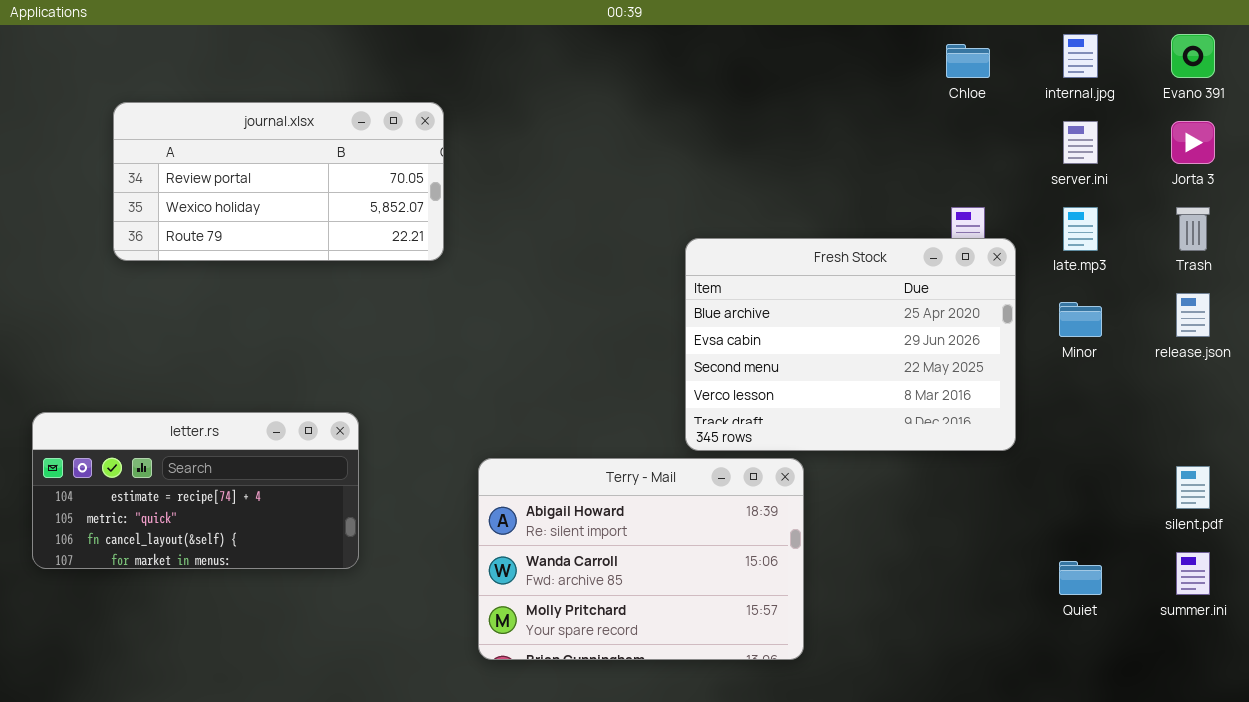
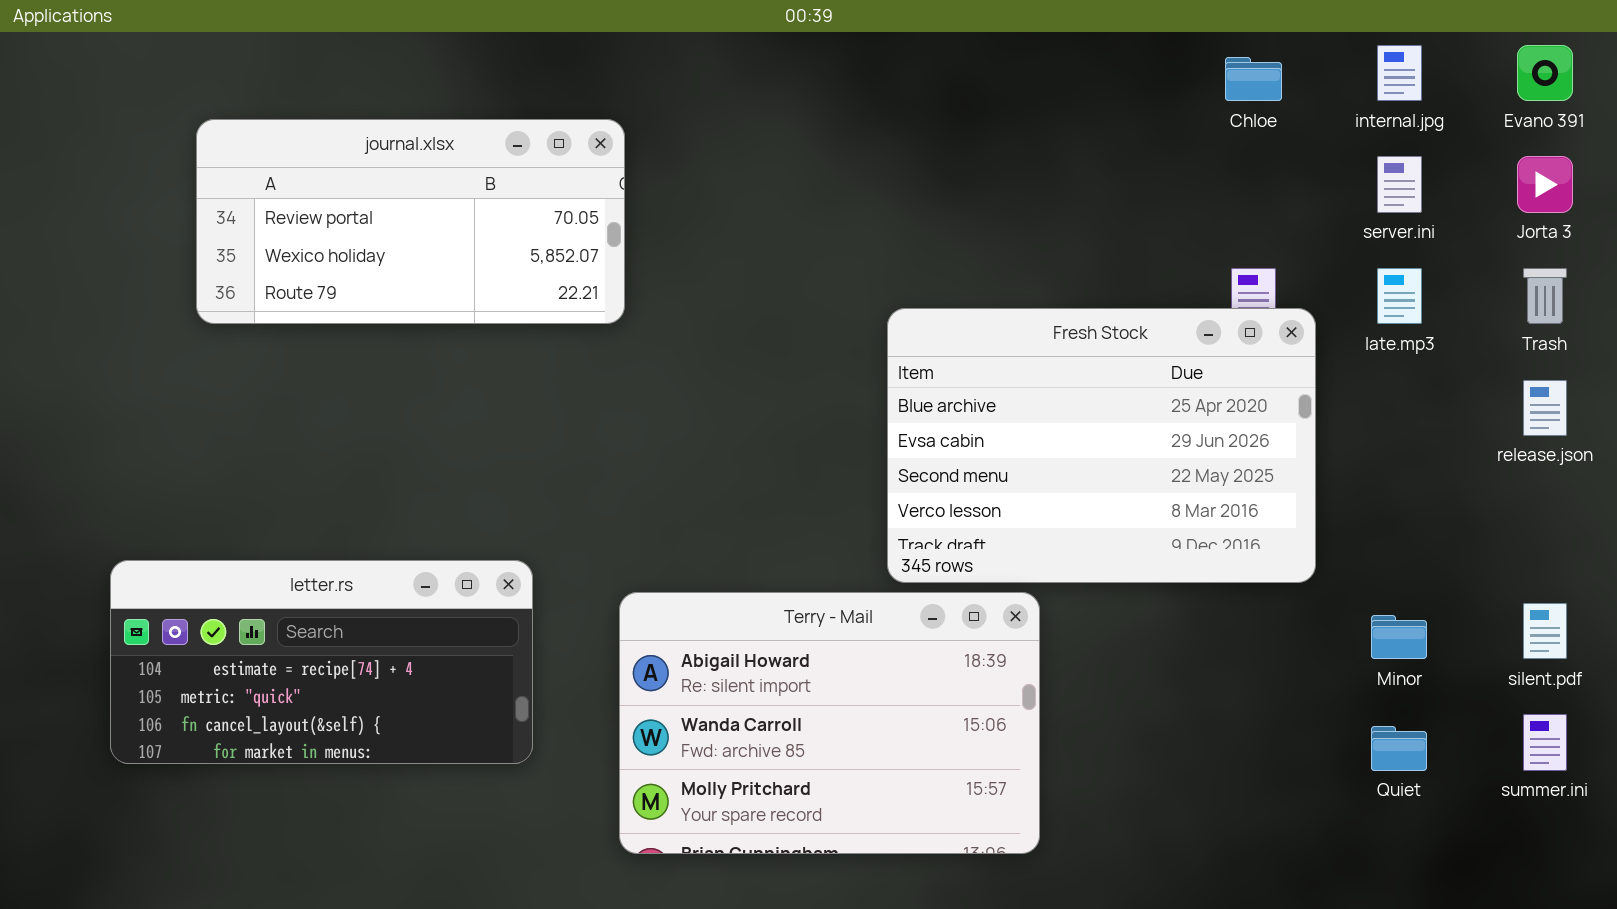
journal.xlsx: [113,102,444,261] -> [196,119,625,324], moved
Minor: [1059,302,1102,337] -> [1371,615,1427,659], moved
letter.rs: [32,412,359,569] -> [110,560,533,764], moved

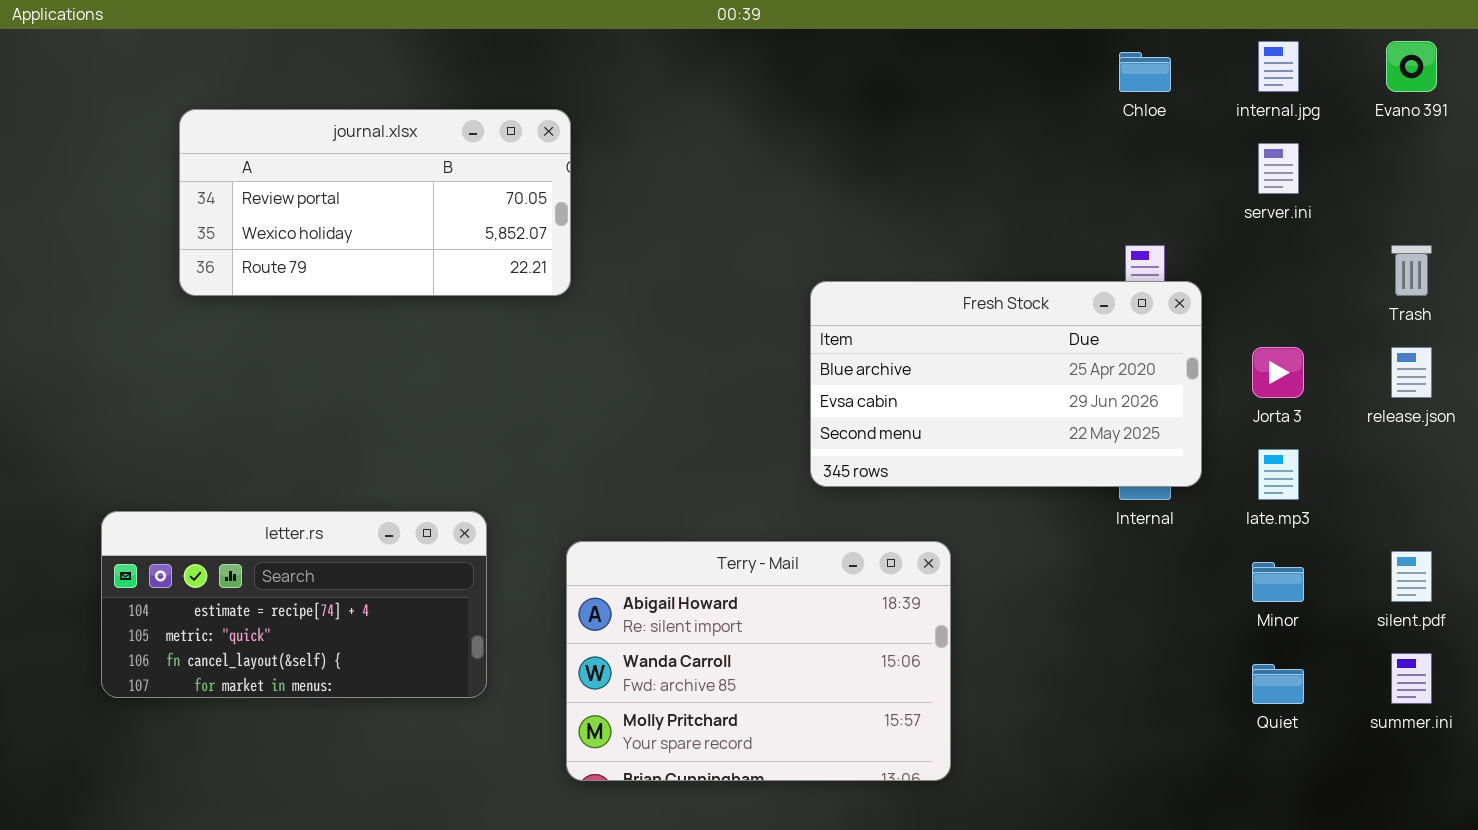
Jorta 3: [1517,156,1573,213] -> [1252,347,1304,398], moved
late.mp3: [1377,268,1422,324] -> [1258,449,1299,500], moved
Fresh Stock: [887,308,1316,583] -> [810,281,1202,487], resized

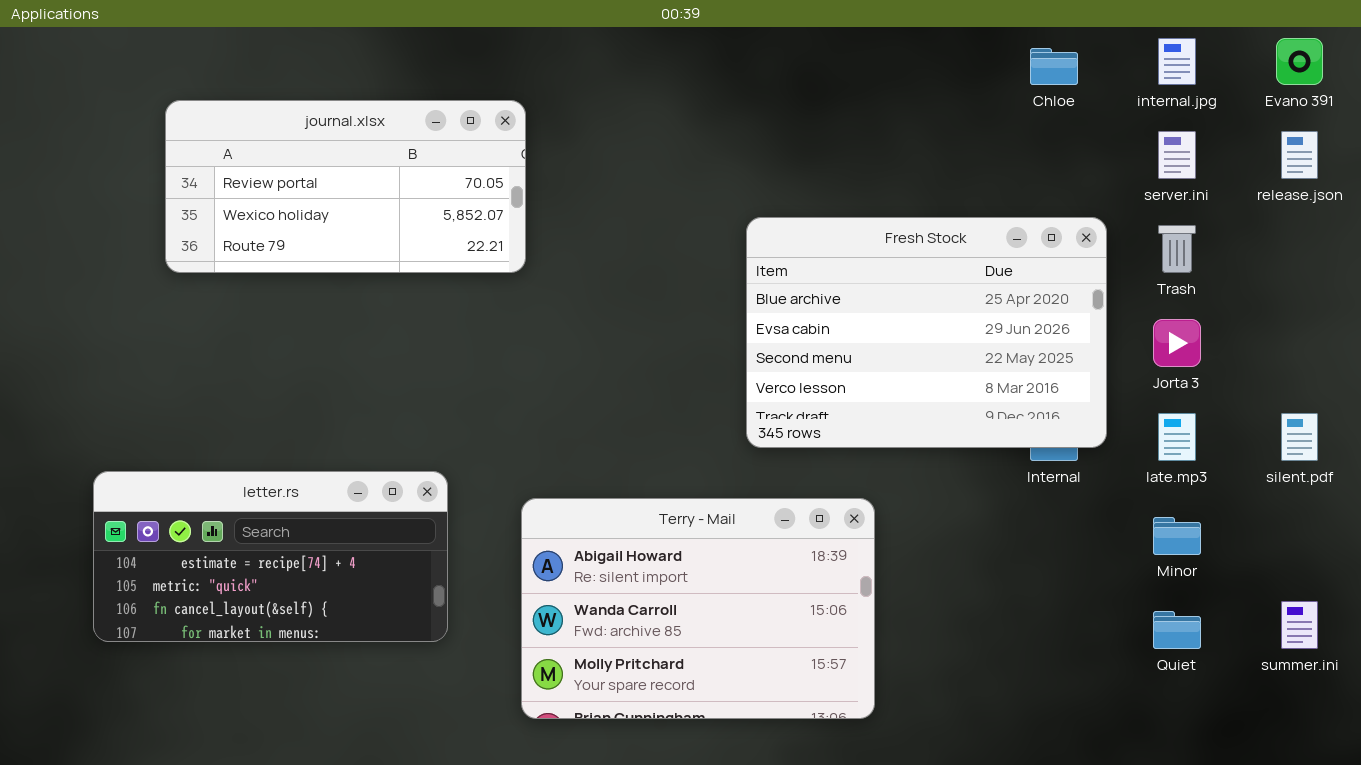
Trash: [1391,245,1432,296] -> [1158,225,1196,273], moved
Fresh Stock: [810,281,1202,487] -> [746,217,1107,448], resized
release.json: [1391,347,1432,398] -> [1281,131,1318,179], moved
silent.pdf: [1391,551,1432,602] -> [1281,413,1318,461], moved

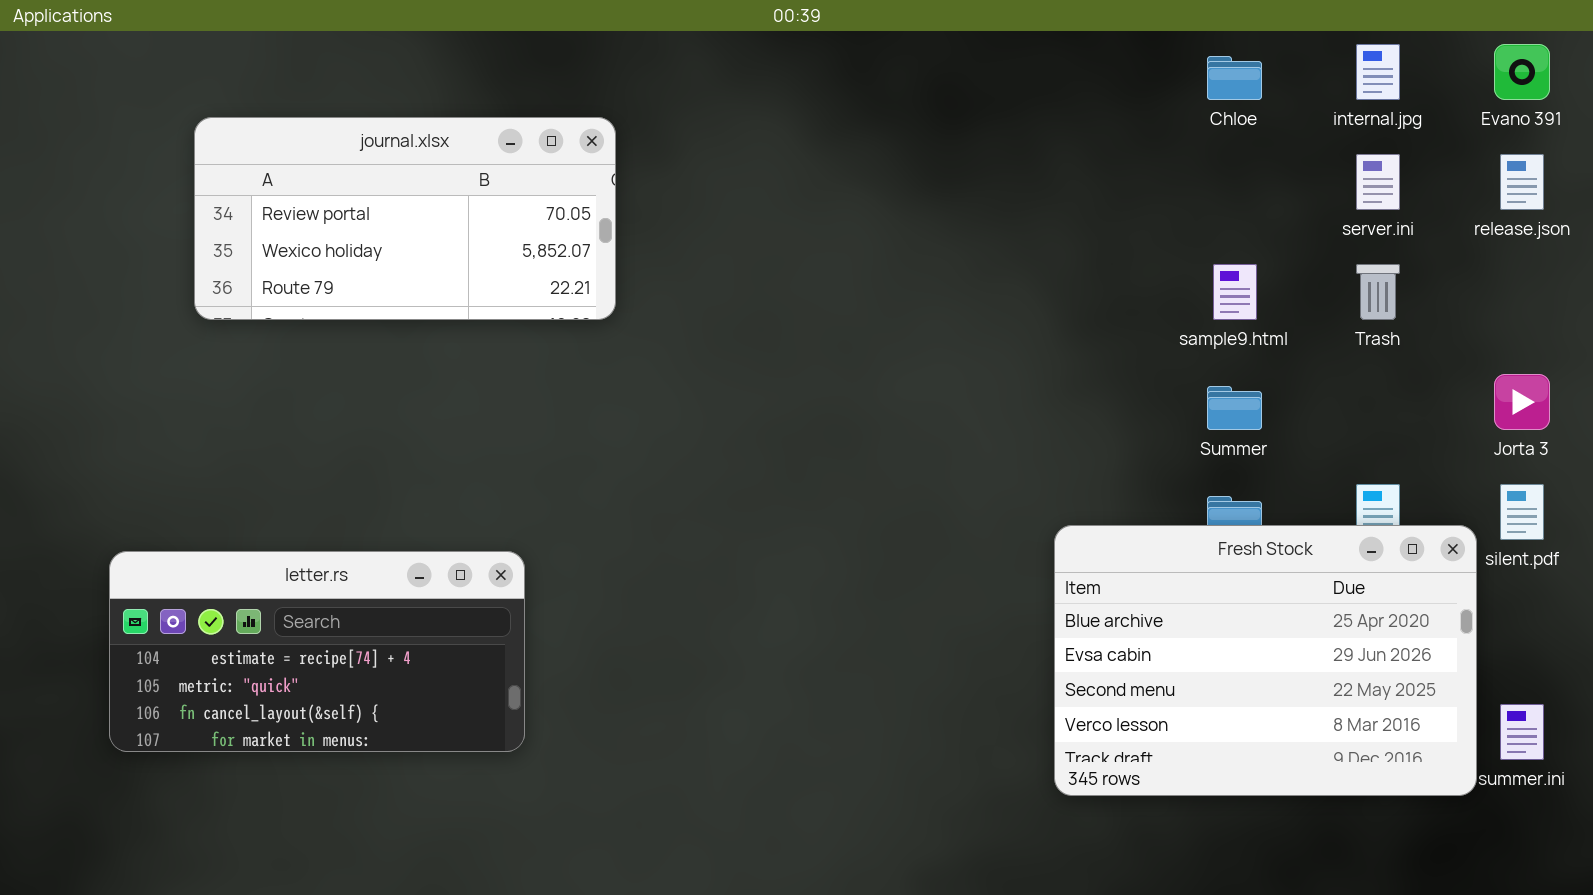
Fresh Stock: [746,217,1107,448] -> [1054,525,1477,796], moved
Jorta 3: [1153,319,1201,367] -> [1494,374,1550,430], moved
Terry - Mail: [521,498,875,719] -> none, closed

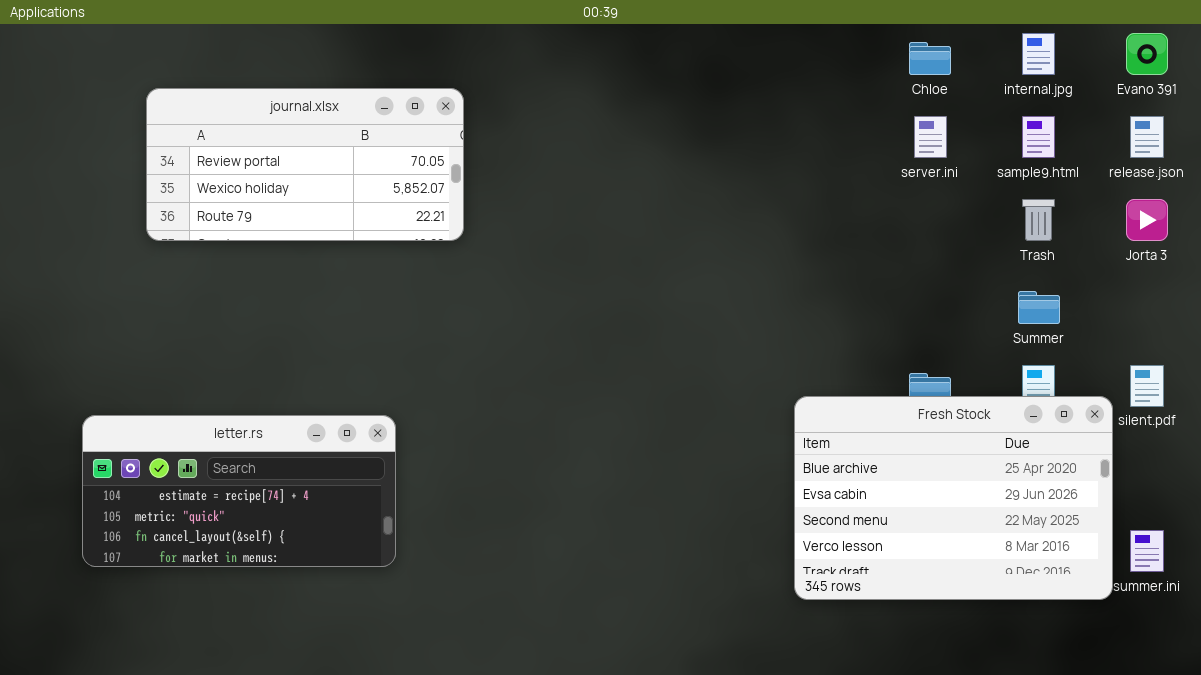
server.ini: [1356,154,1400,210] -> [914,116,947,158], moved
sample9.html: [1213,264,1257,320] -> [1022,116,1055,158], moved
Jorta 3: [1494,374,1550,430] -> [1126,199,1168,241], moved
Summer: [1207,386,1262,430] -> [1018,291,1060,324], moved

